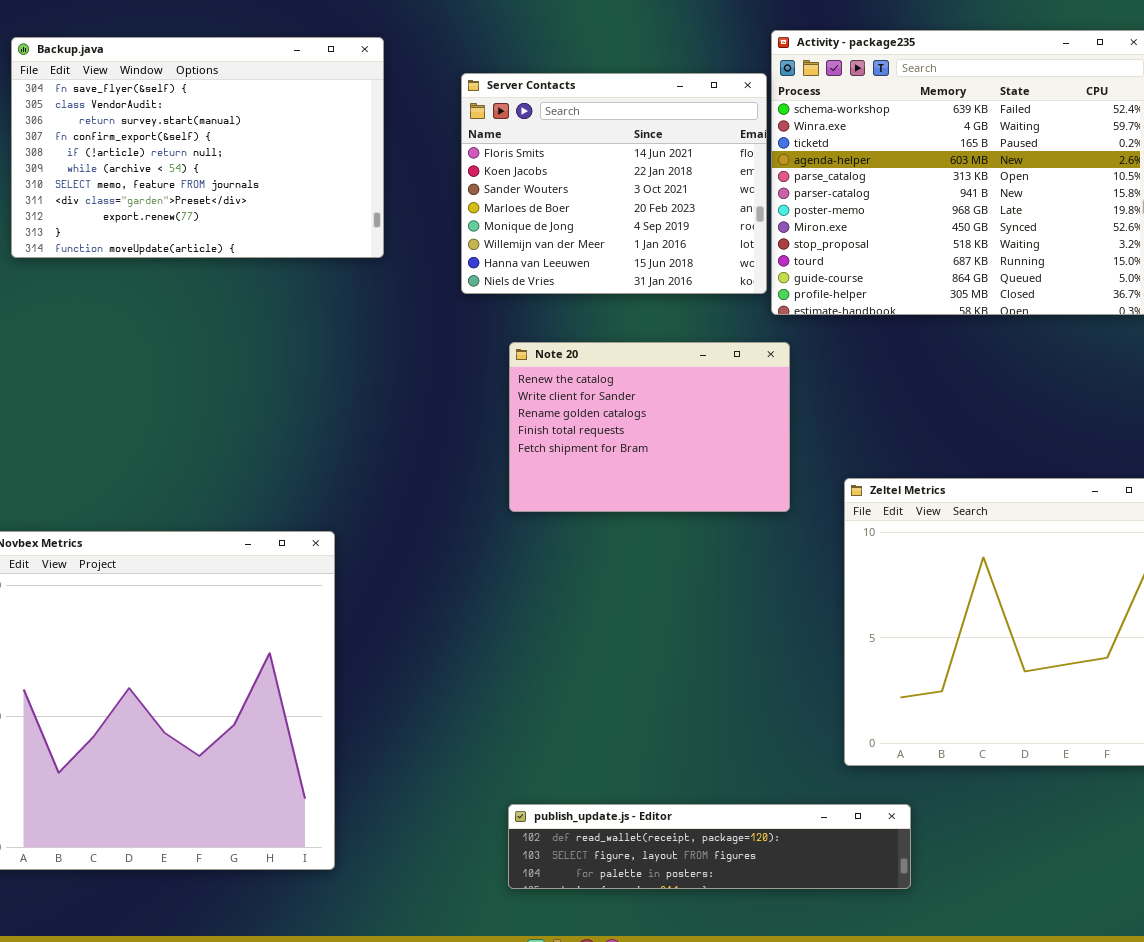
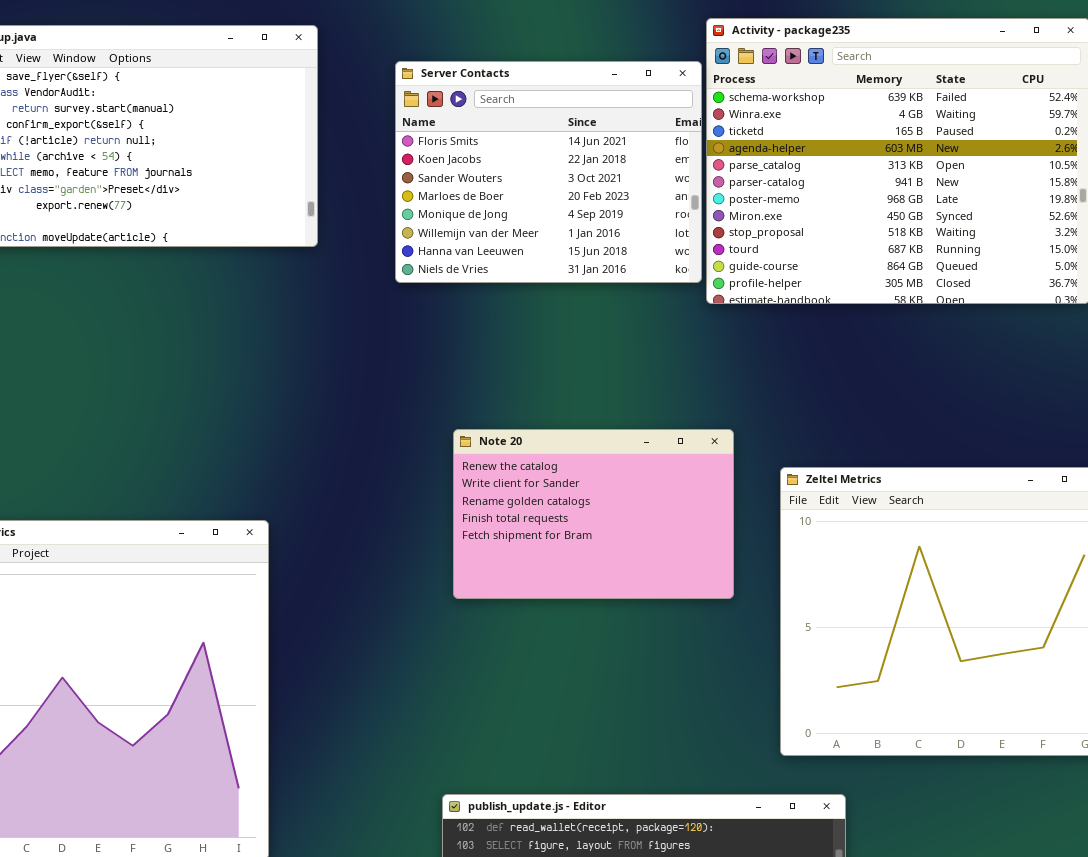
Note 20: [509,342,790,512] -> [453,429,734,599], moved

